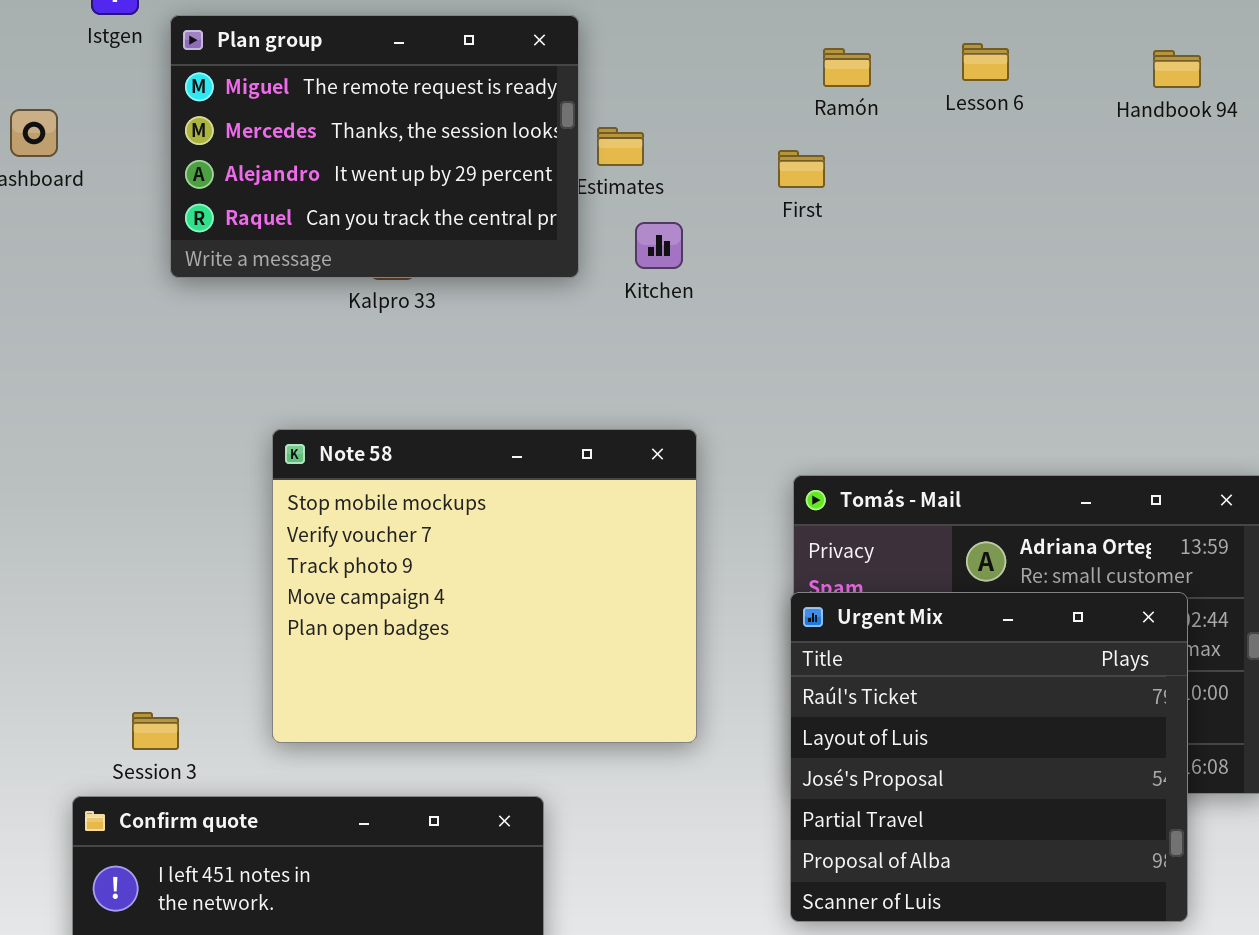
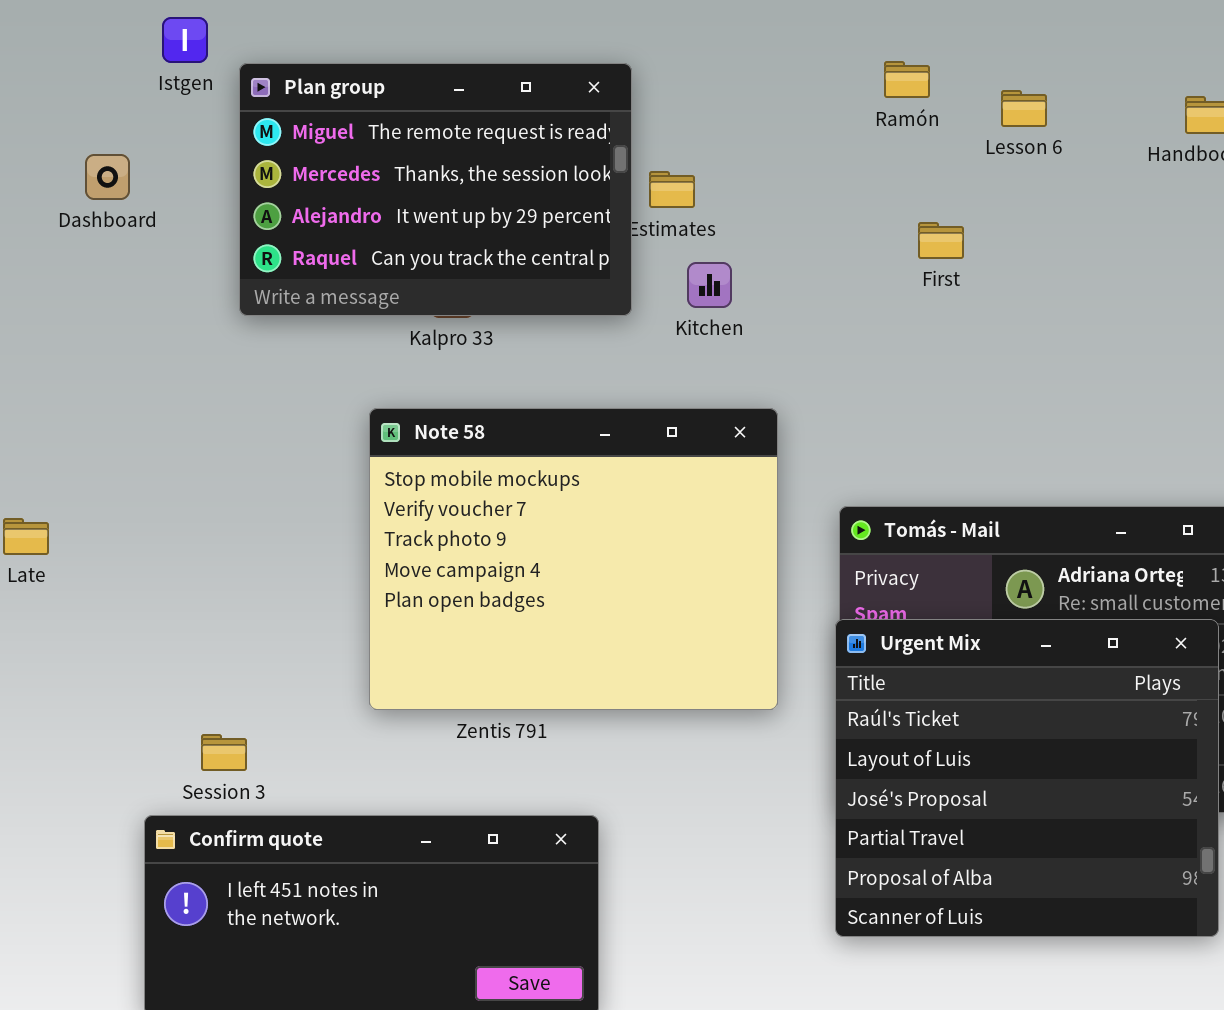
Ramón: [823,48,871,87] -> [884,61,930,98], moved
First: [778,150,825,188] -> [918,222,964,259], moved
Note 58: [272,429,697,743] -> [369,408,778,710], moved

